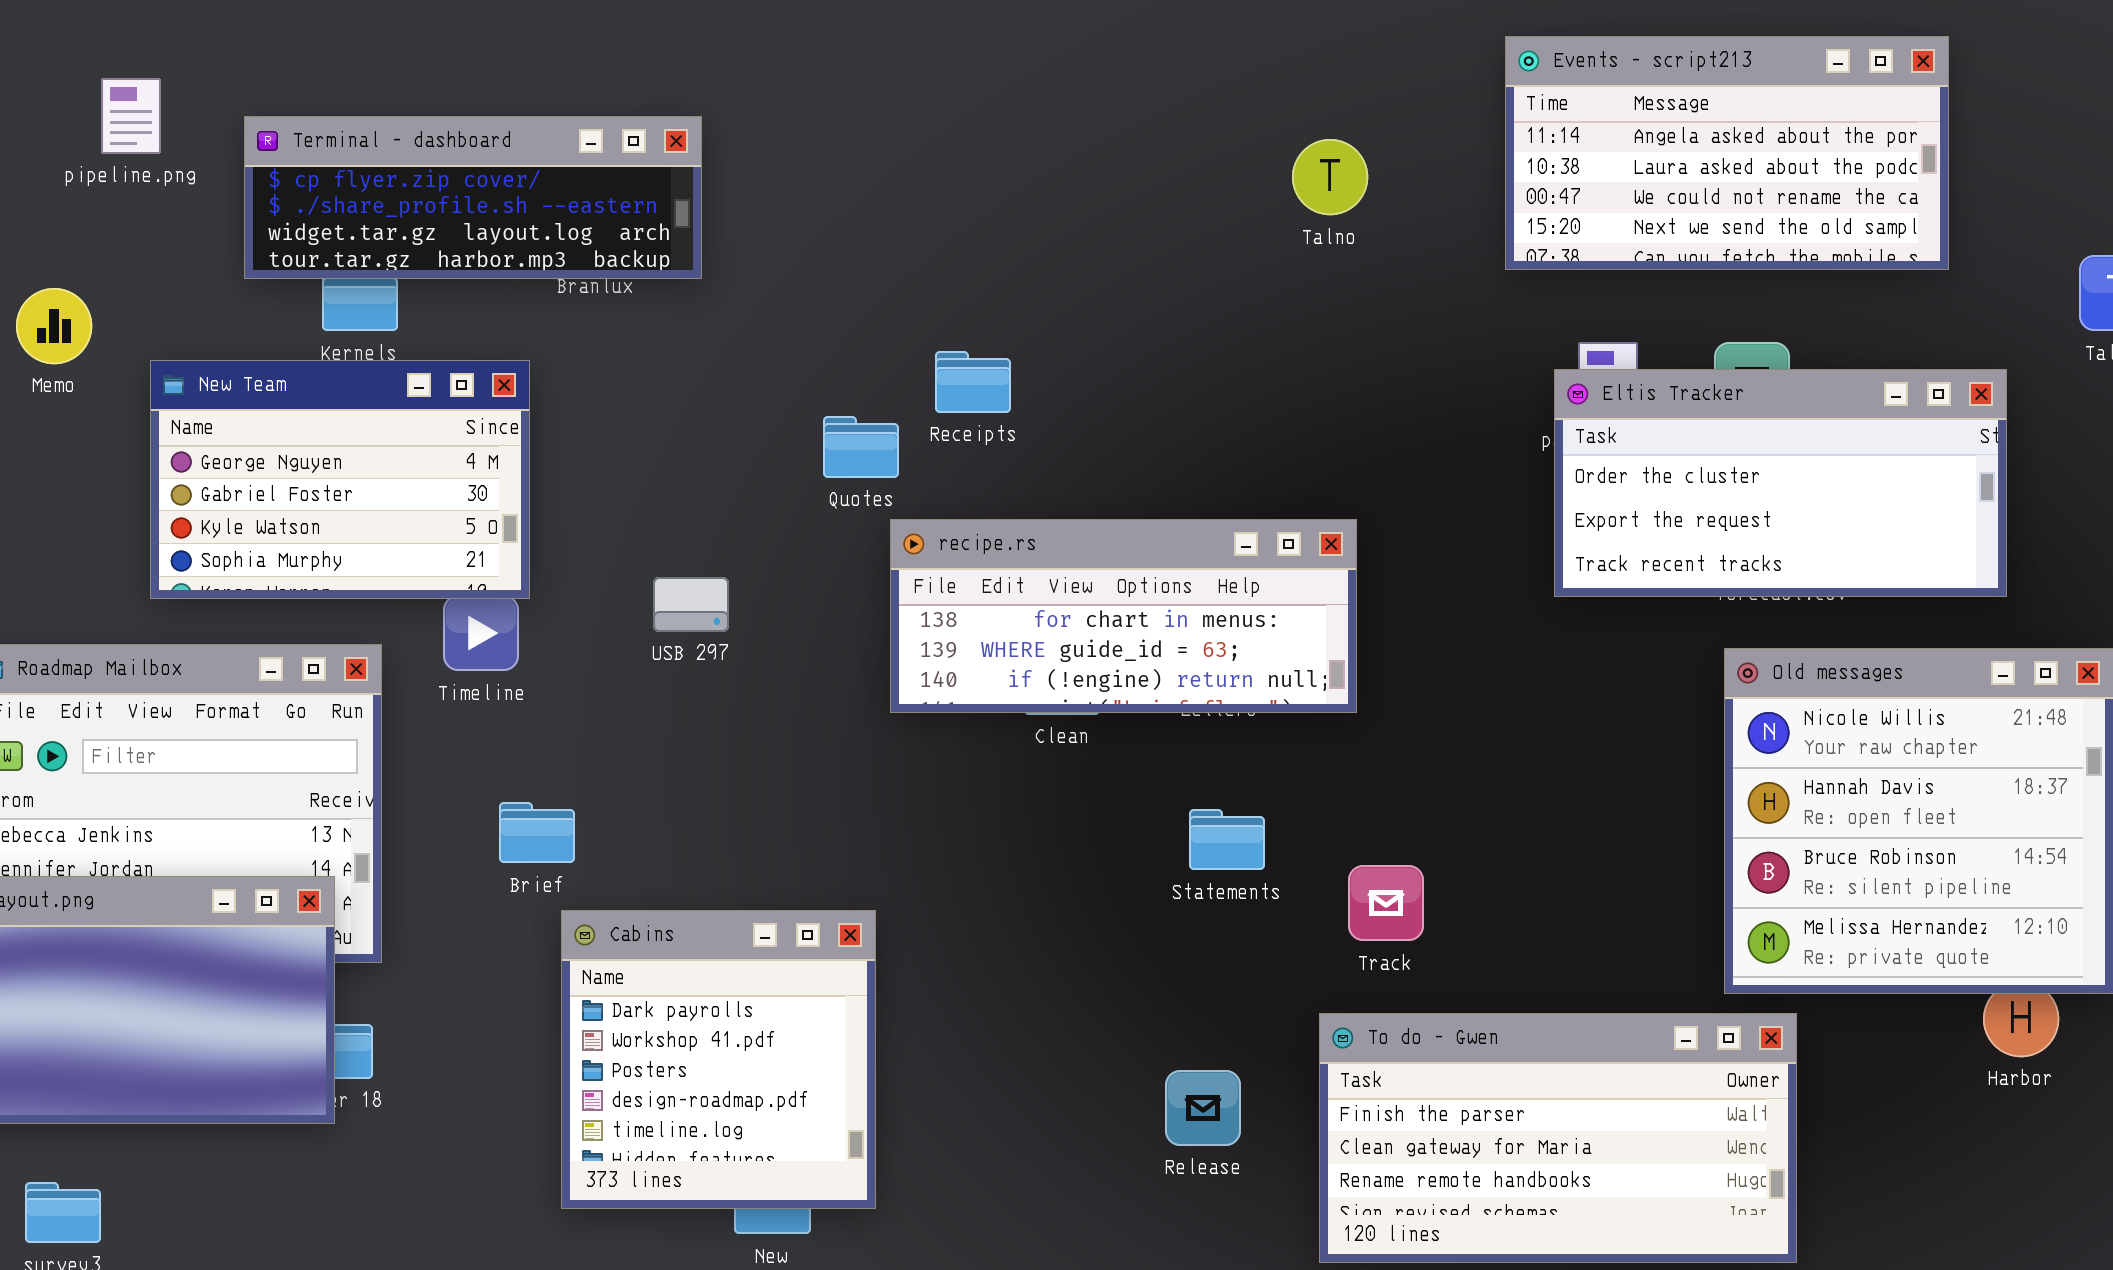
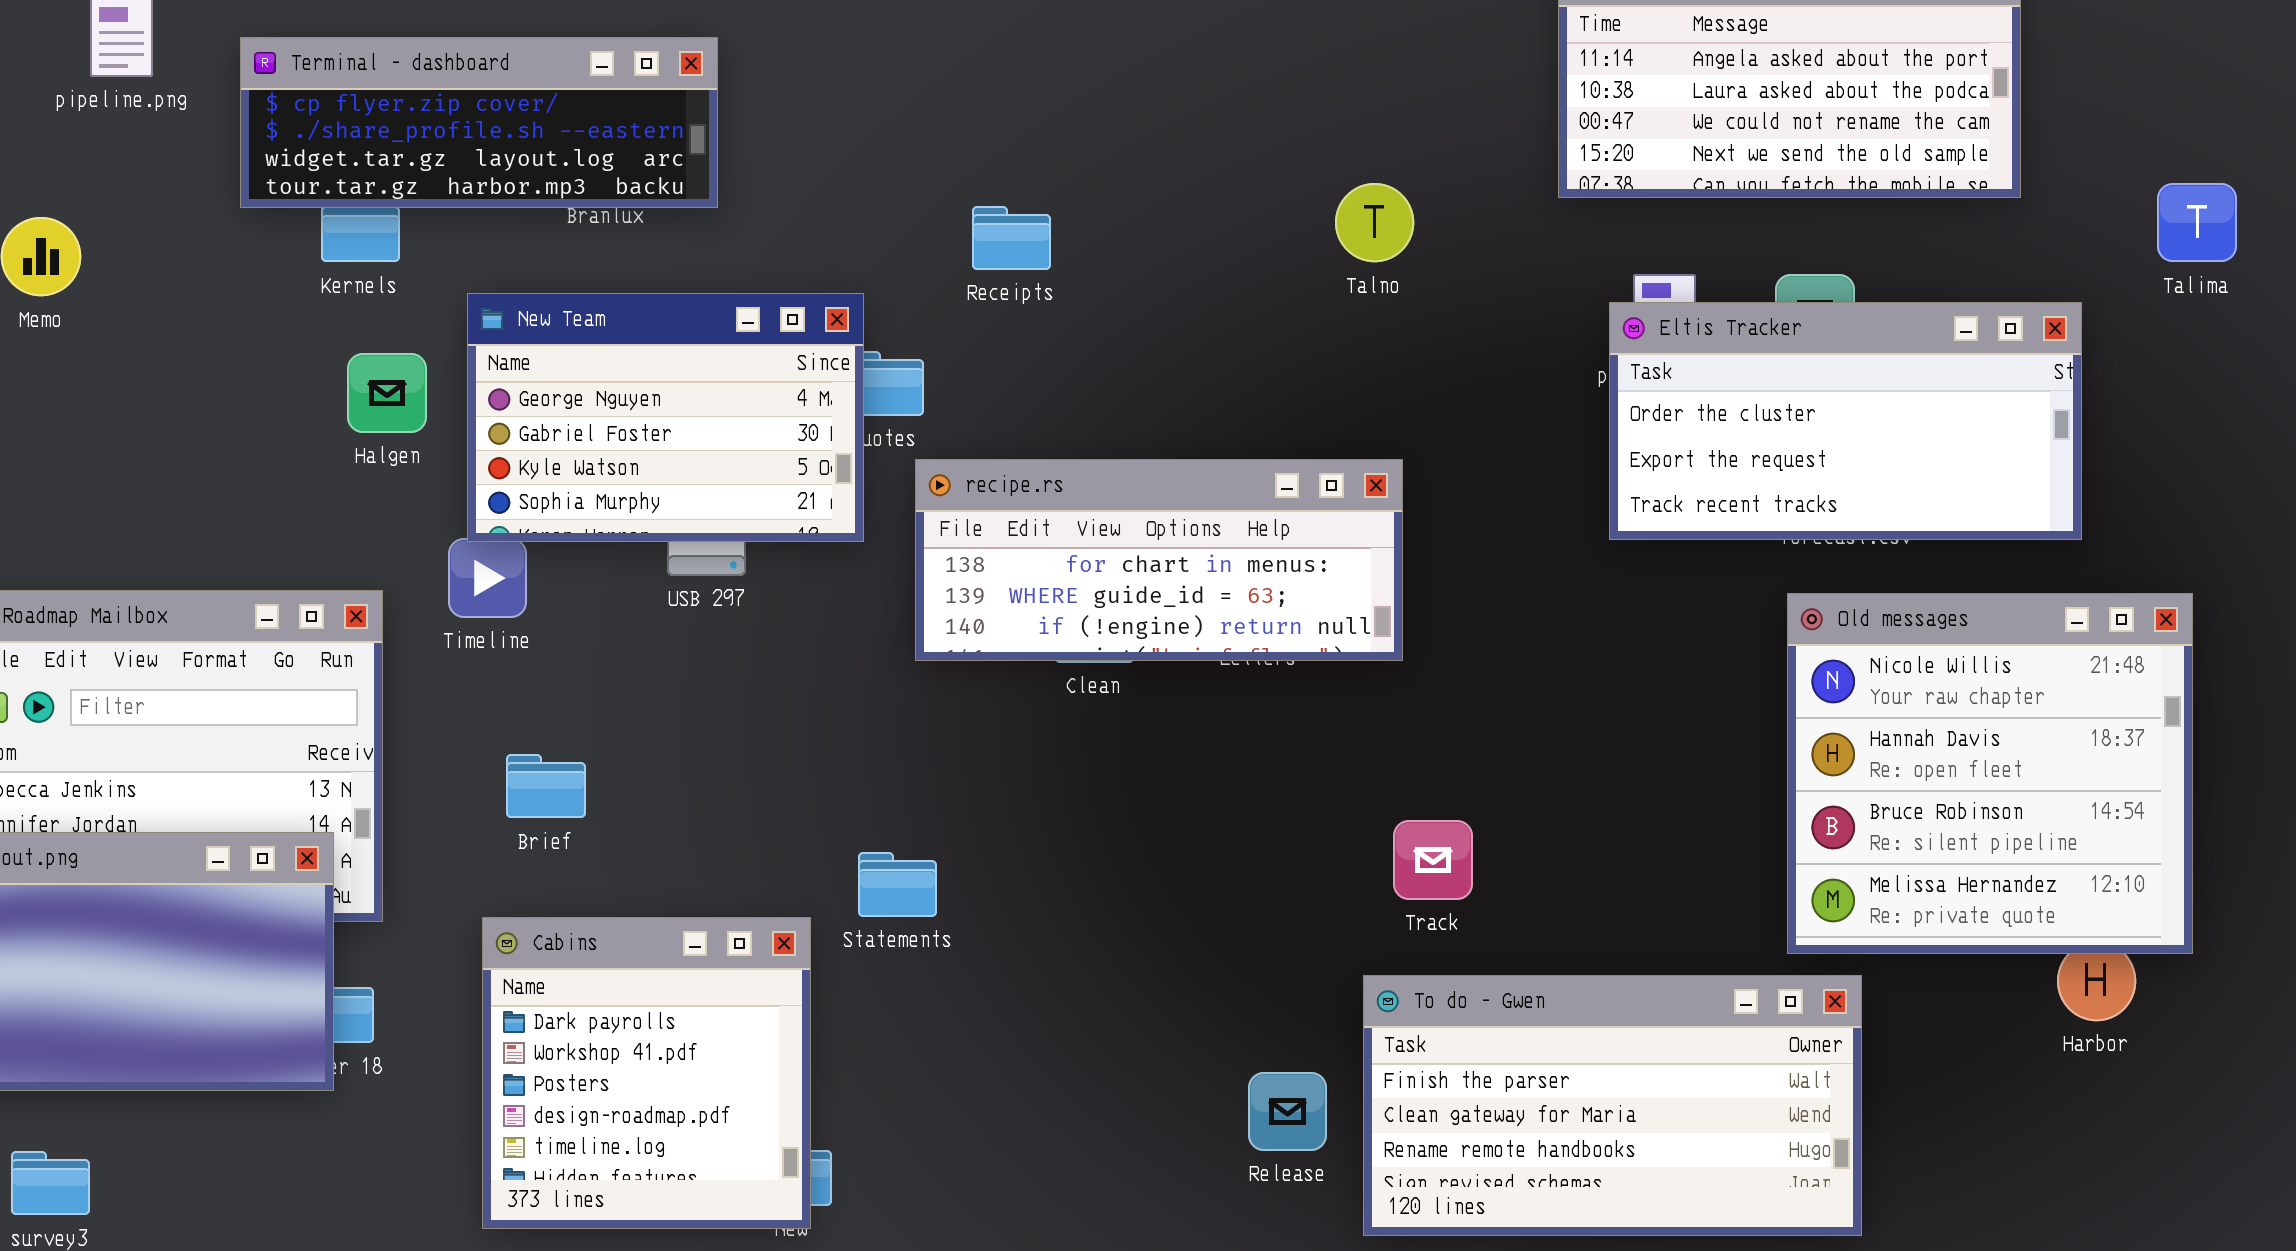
Talno: [1292,139,1368,215] -> [1335,183,1414,262], moved
Receipts: [935,351,1011,413] -> [972,206,1051,270], moved
New Team: [150,360,530,599] -> [467,293,864,542], moved
Statements: [1189,809,1265,870] -> [858,852,937,917], moved
Cabins: [561,910,876,1209] -> [482,917,811,1229], moved
Release: [1165,1070,1241,1146] -> [1248,1072,1327,1151], moved

